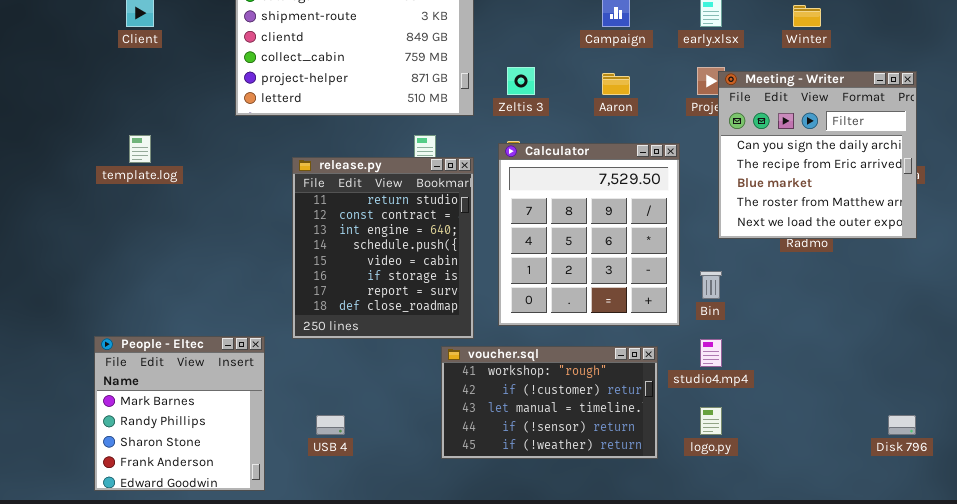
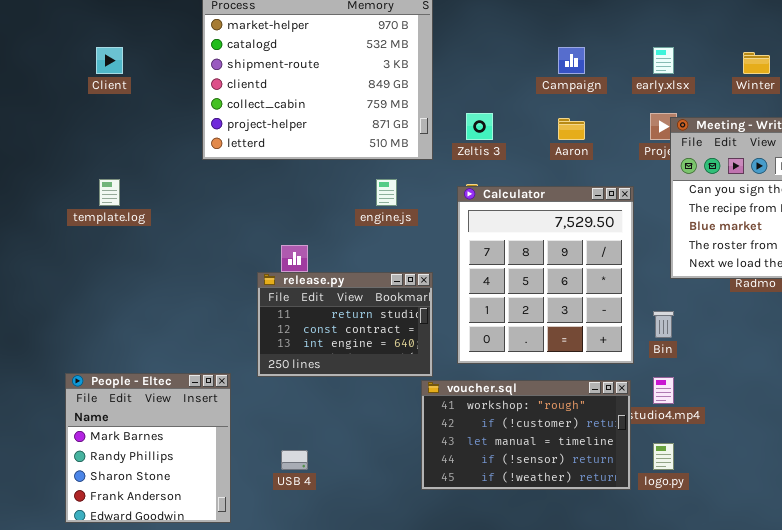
release.py: [292,157,474,339] -> [257,272,433,377], resized
voucher.sql: [441,346,658,459] -> [421,380,631,490], moved

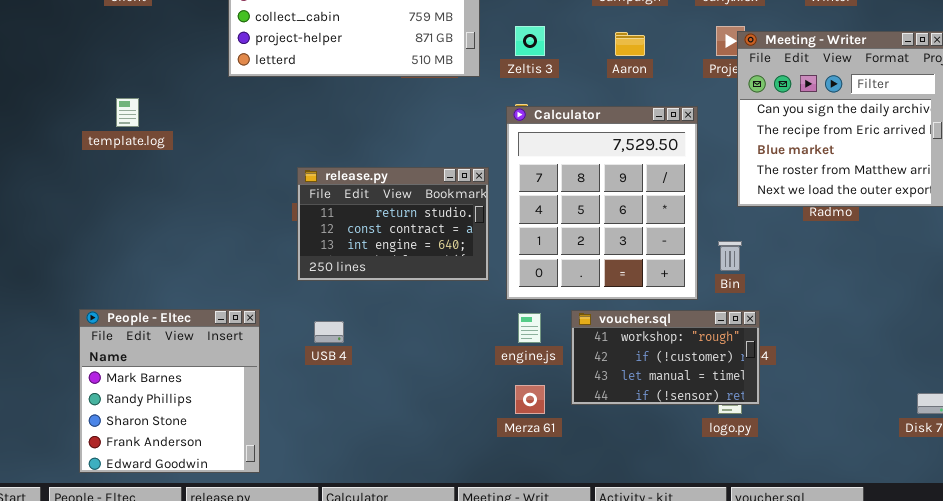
engine.js: [376,179,397,206] -> [518,313,541,343], moved
release.py: [257,272,433,377] -> [297,167,489,281], moved
voucher.sql: [421,380,631,490] -> [571,310,760,405], moved, resized
USB 4: [281,450,308,470] -> [314,321,344,343], moved

